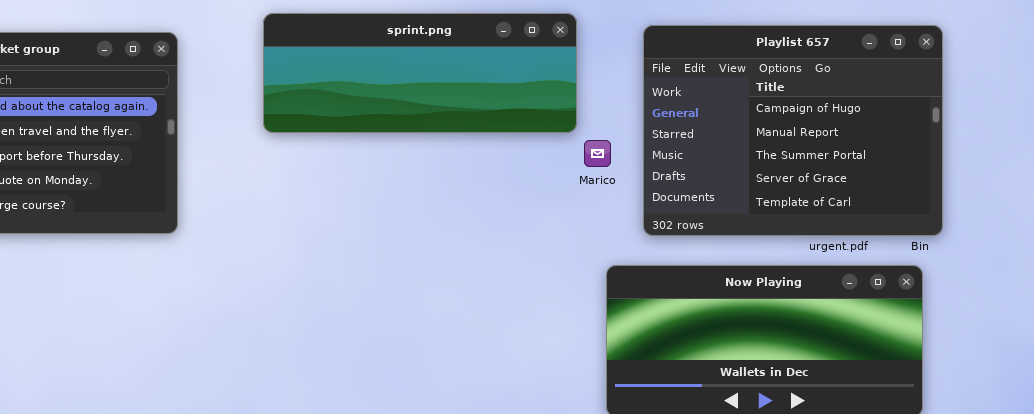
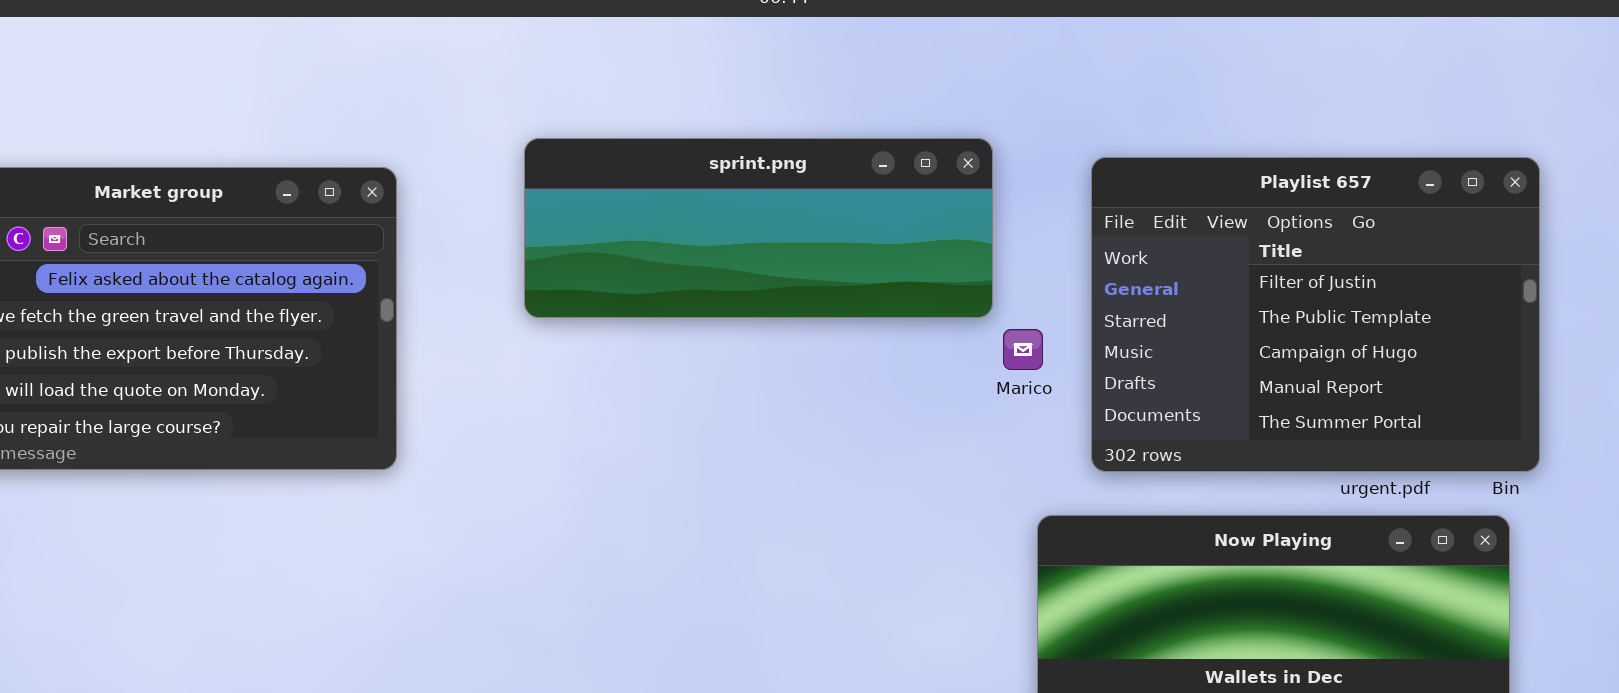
Playlist 657: [643,25,943,236] -> [1091,157,1540,472], scrolled up 2 rows

